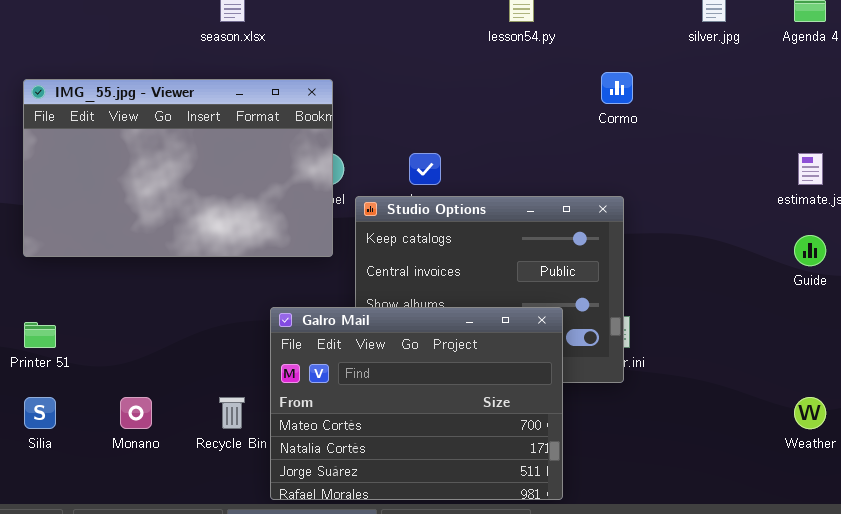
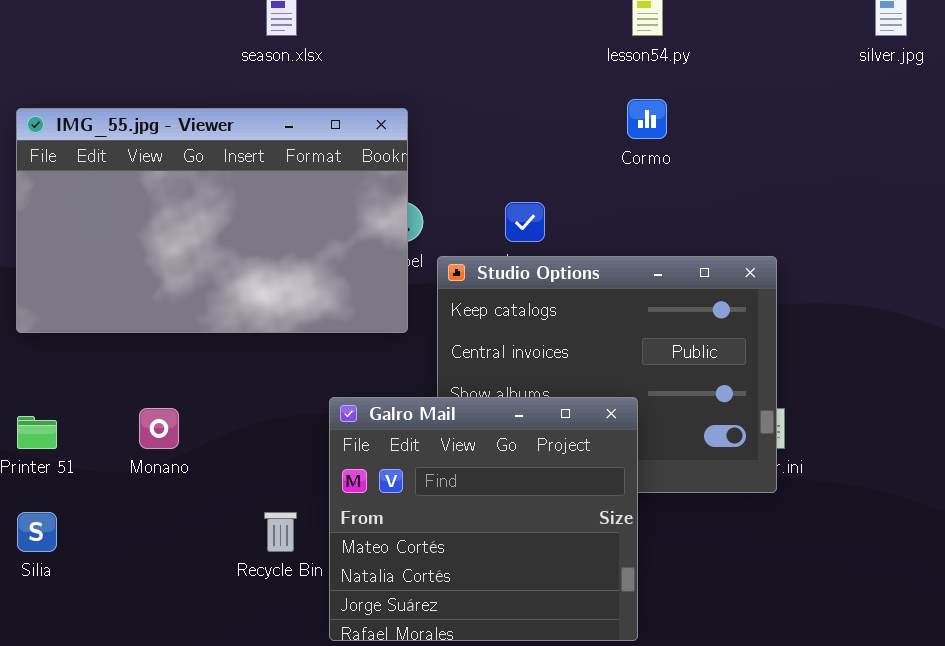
Cormo: [601,72,633,104] -> [627,99,667,139], moved
Galro Mail: [270,307,563,500] -> [329,397,638,641], resized
Monano: [120,397,152,429] -> [139,408,179,449], moved

